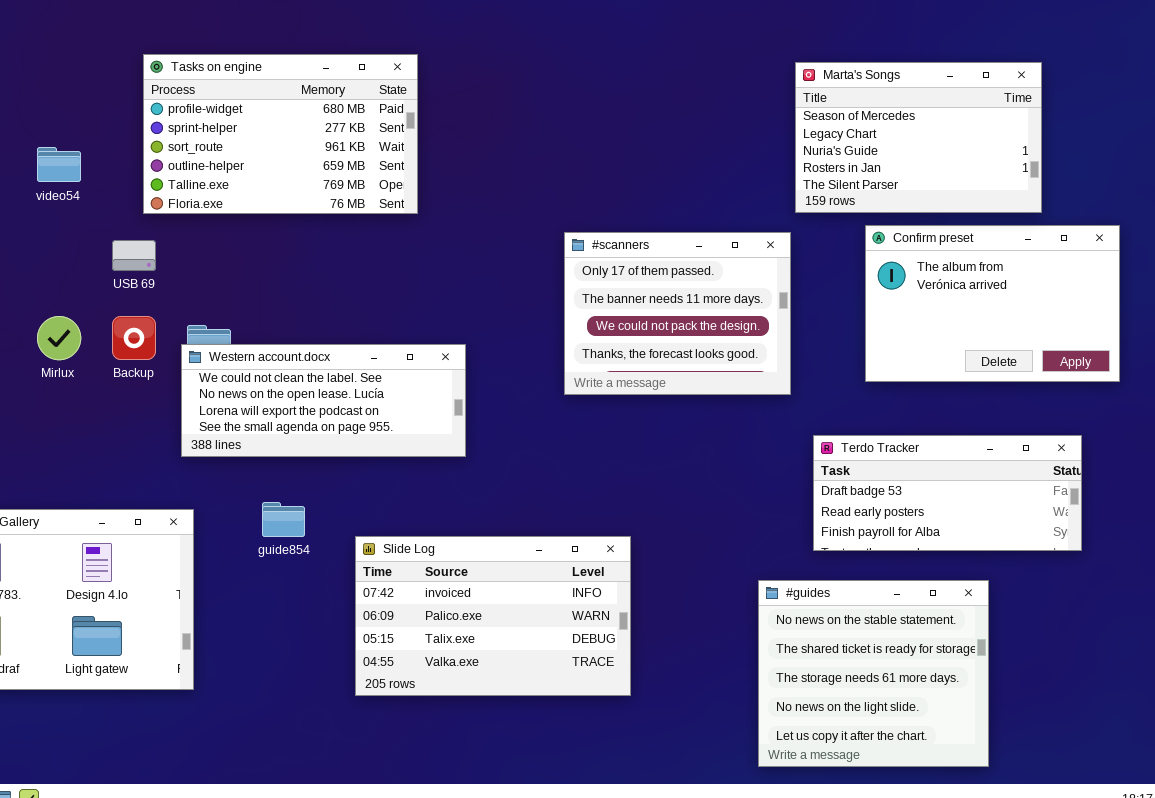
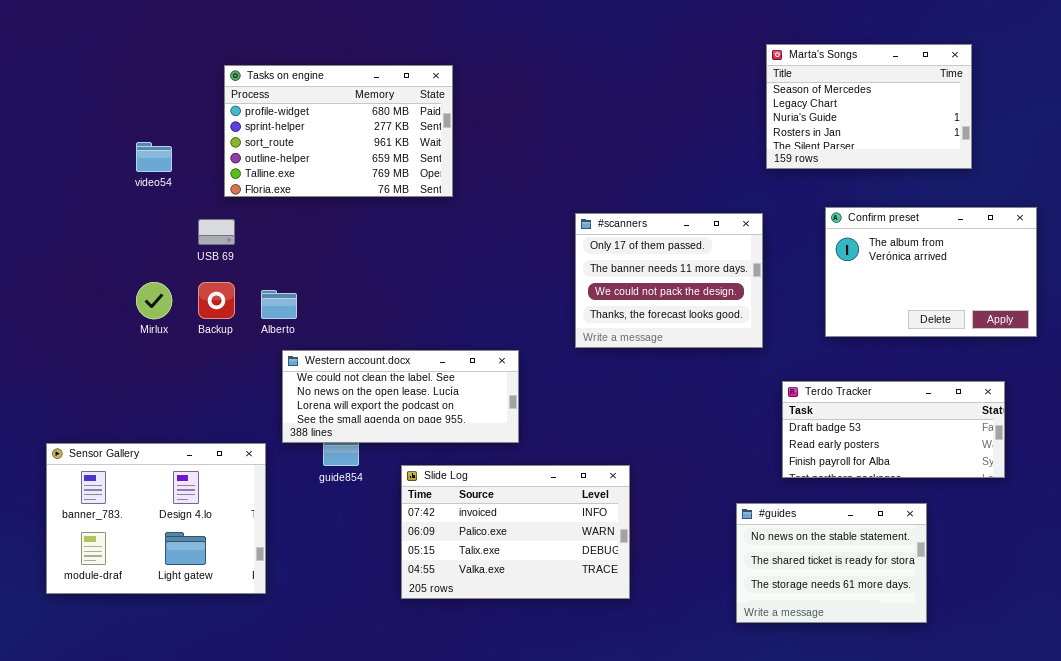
Marta's Songs: [795,62,1042,213] -> [766,44,972,169], moved
Western account.docx: [181,344,466,457] -> [282,350,519,443], moved
#guides: [758,580,989,767] -> [736,503,927,623], resized

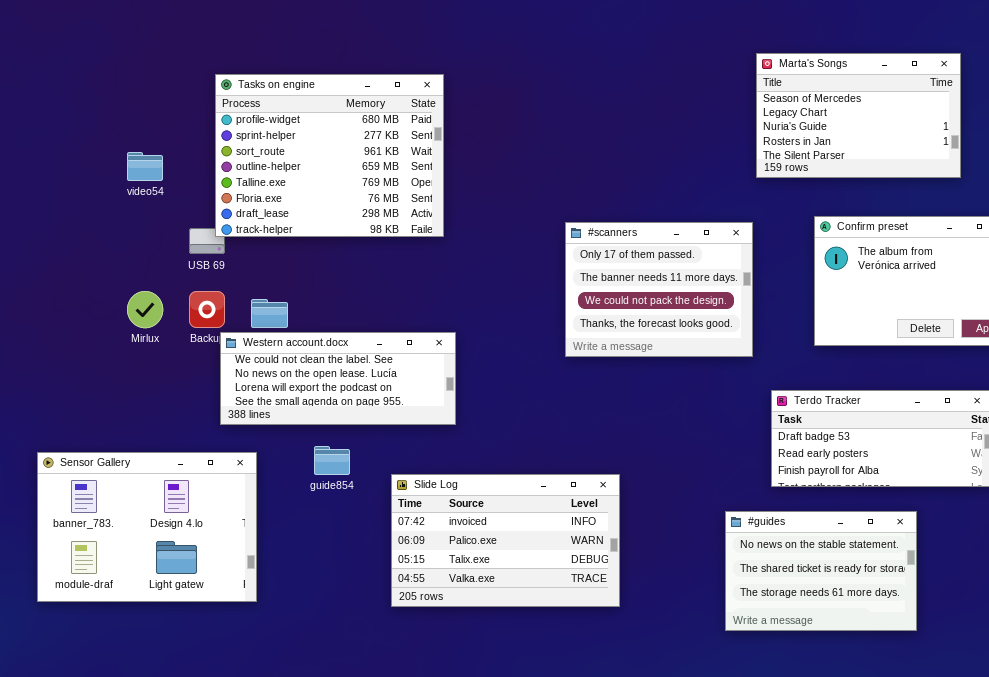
Tasks on engine: [224,65,453,197] -> [215,74,444,237], resized
Western account.docx: [282,350,519,443] -> [220,332,456,425], moved

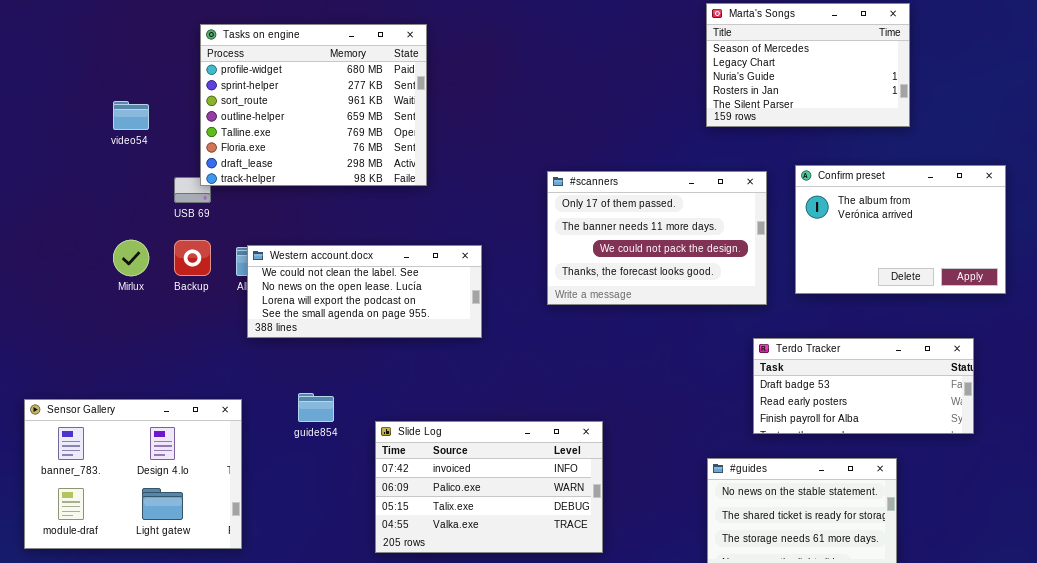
Marta's Songs: [756,53,961,178] -> [706,3,910,127], moved
#scanners: [565,222,753,357] -> [547,171,767,305], resized
Western account.docx: [220,332,456,425] -> [247,245,482,338], moved

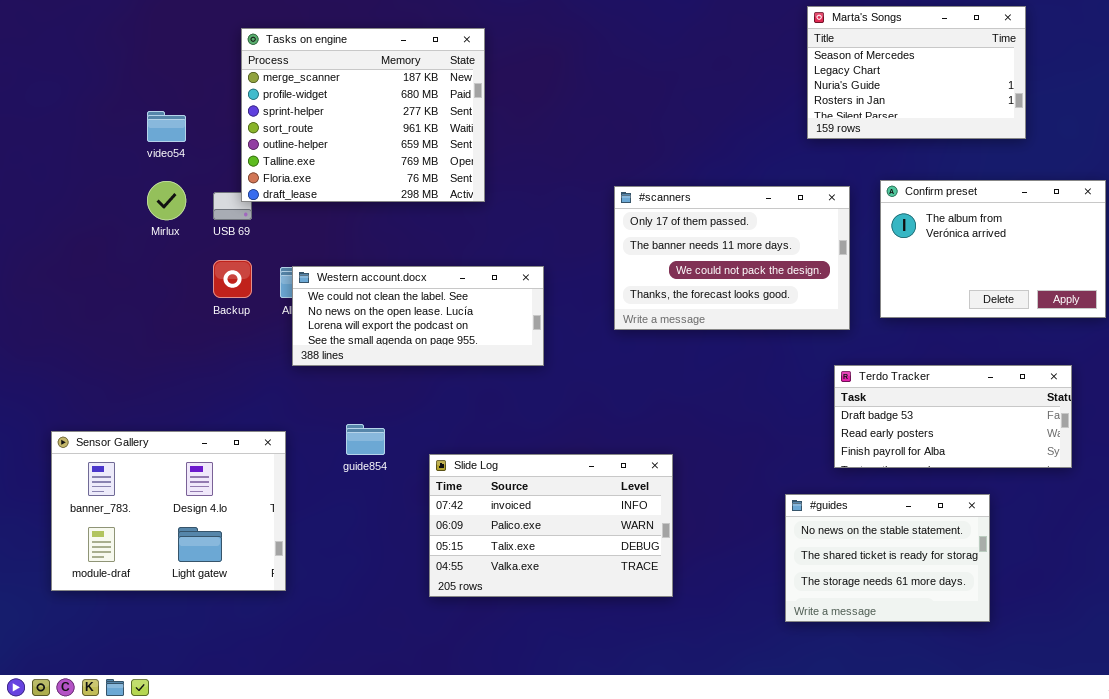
Marta's Songs: [706,3,910,127] -> [807,6,1026,139], moved
Tasks on engine: [200,24,427,186] -> [241,28,485,202], scrolled up 1 row
Mirlux: [113,240,149,276] -> [147,181,186,220], moved

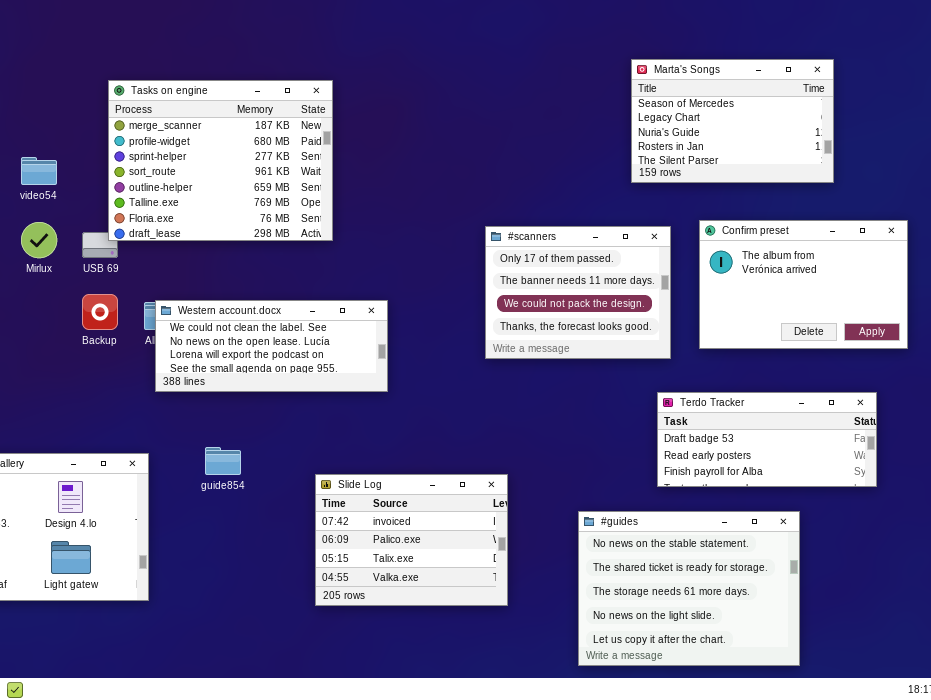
#scanners: [614,186,850,330] -> [485,226,671,359], resized
Slide Log: [429,454,673,597] -> [315,474,508,606], resized
#guides: [785,494,990,622] -> [578,511,800,666], resized

